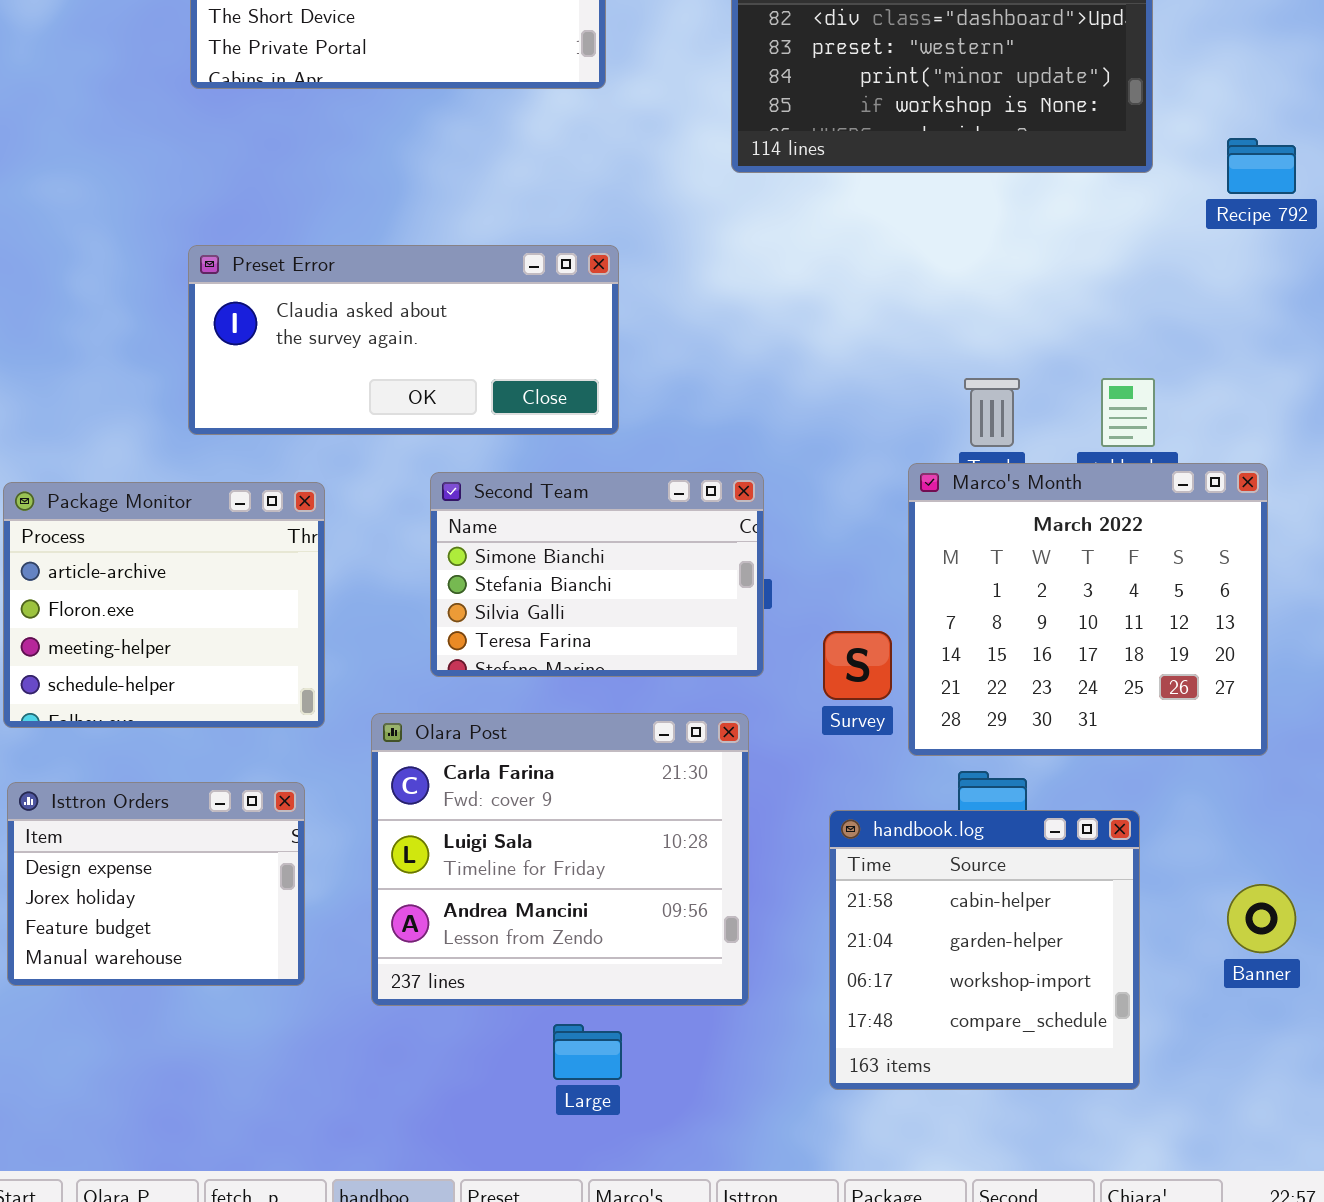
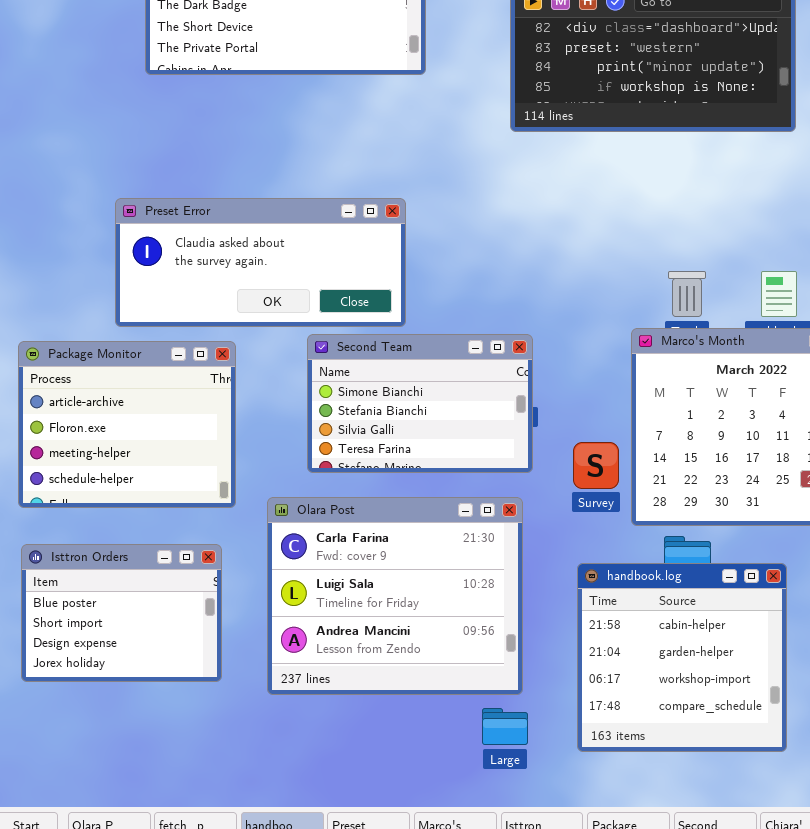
Preset Error: [188,245,619,435] -> [115,198,406,327], moved
Isttron Orders: [7,782,305,986] -> [21,544,222,682], scrolled up 2 rows
Large: [553,1024,622,1080] -> [482,708,528,745], moved

